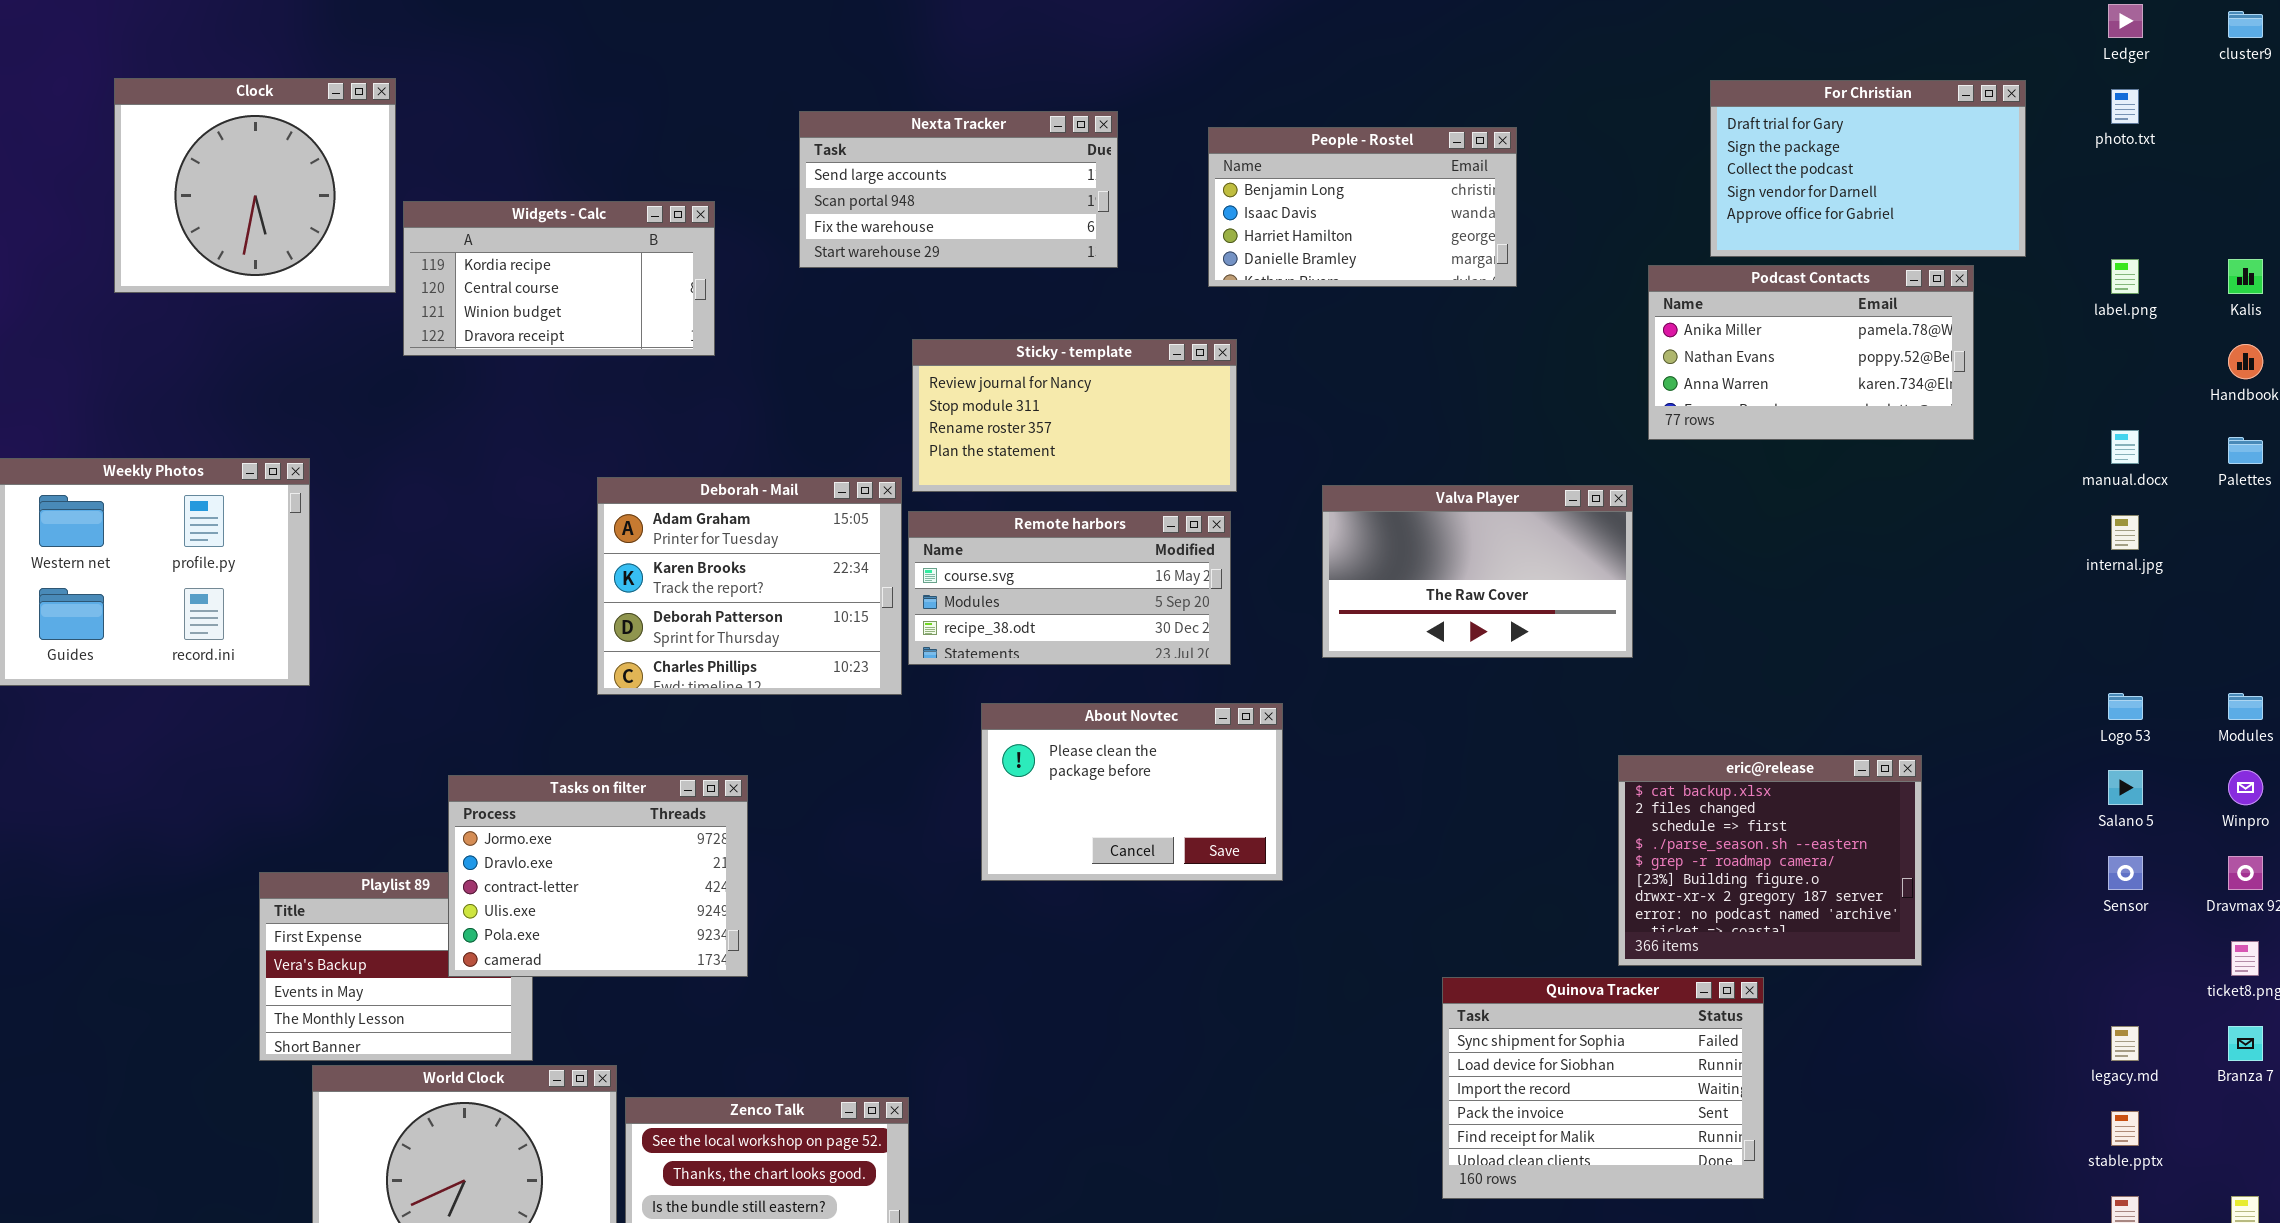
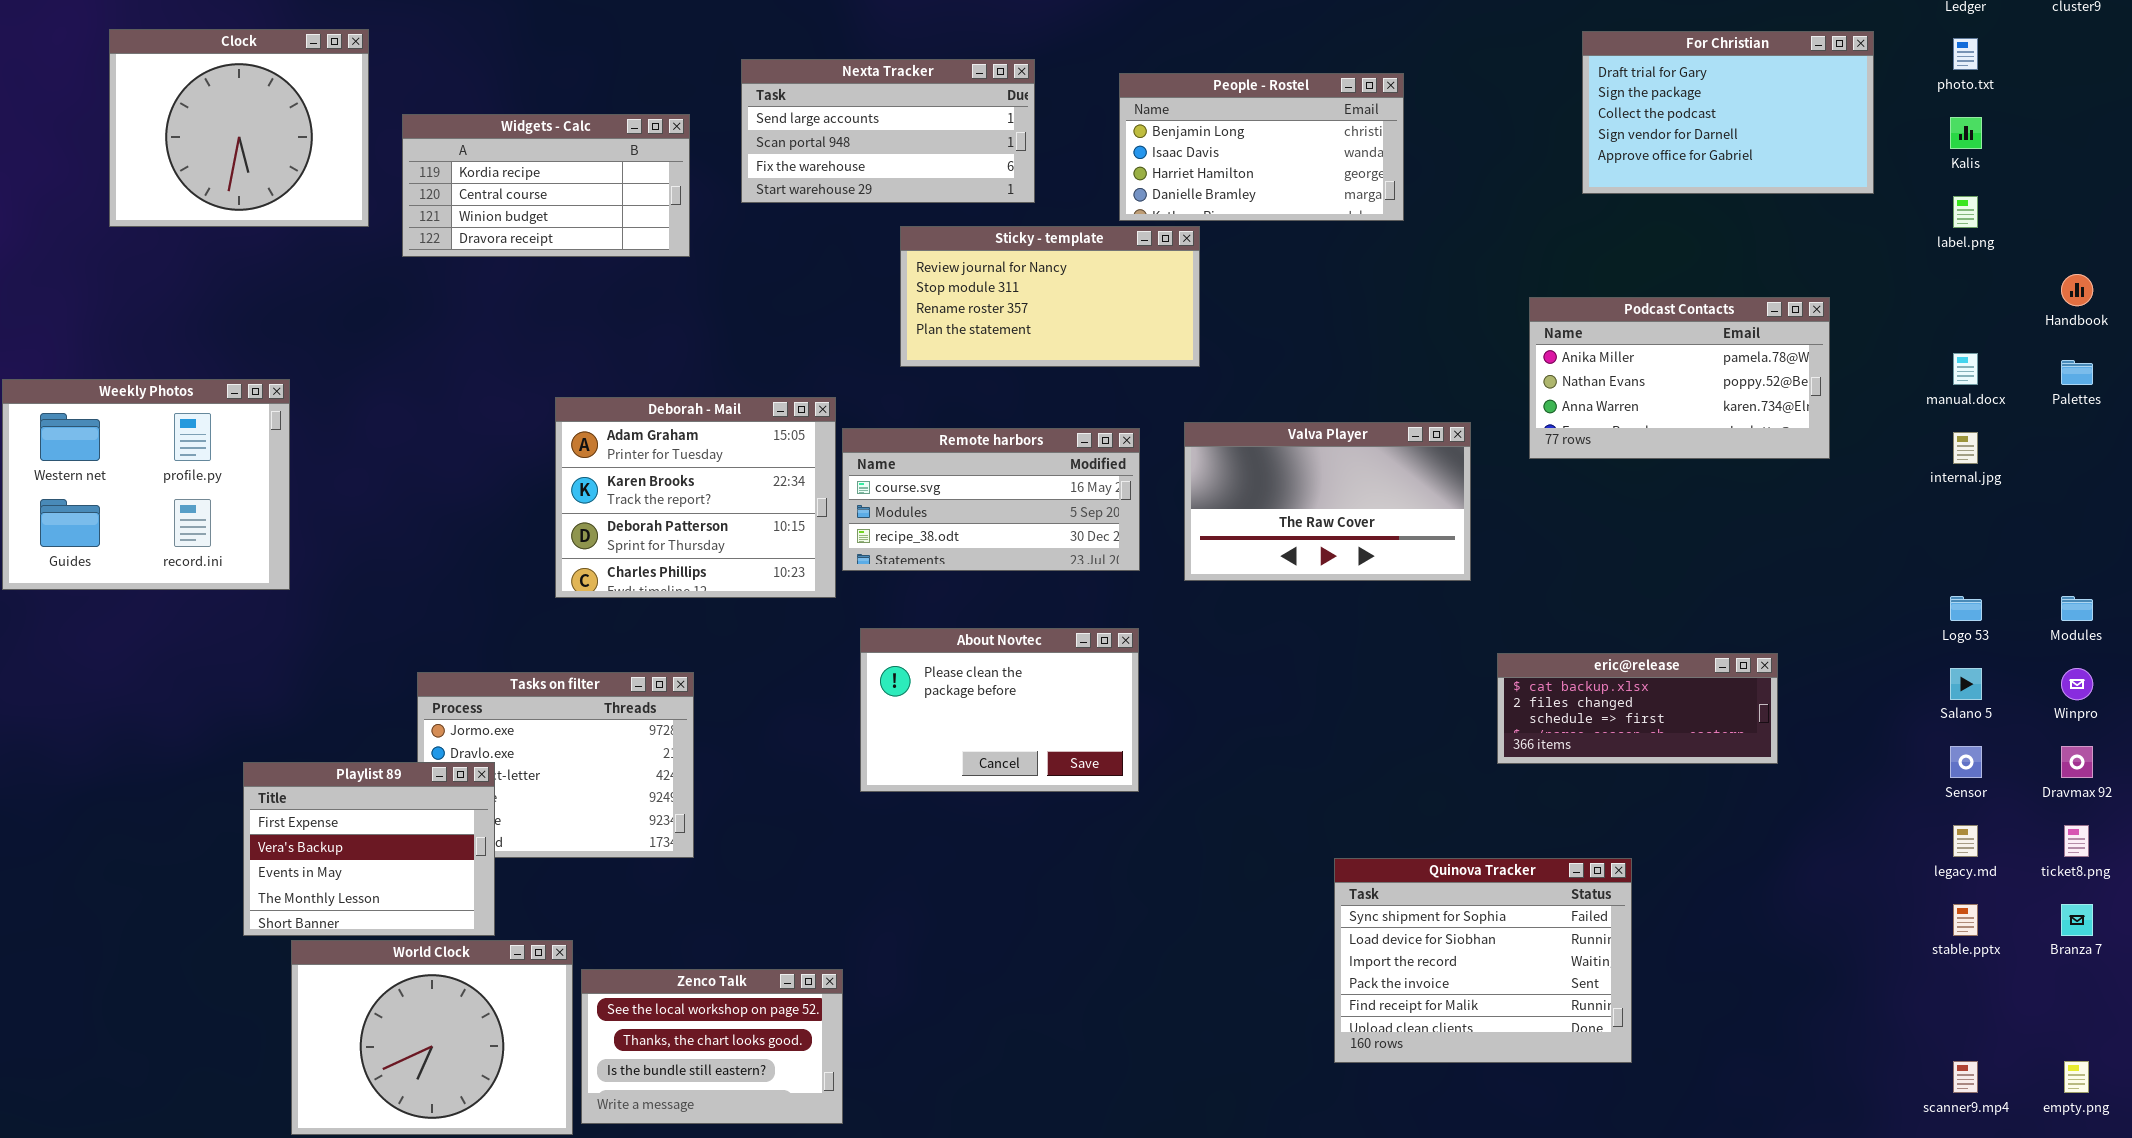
Widgets - Calc: [403,201,715,356] -> [402,114,690,257], moved
Kalis: [2228,259,2263,294] -> [1950,117,1982,149], moved
Podcast Contacts: [1648,265,1974,440] -> [1529,297,1830,459], moved
Sticky - template: [912,339,1237,492] -> [900,226,1200,367], moved
Valva Player: [1322,485,1633,658] -> [1184,422,1471,581], moved
About Novtec: [981,703,1283,881] -> [860,628,1139,792], moved
eric@release: [1618,755,1922,966] -> [1497,653,1778,764], resized
Playlist 89: [259,872,533,1061] -> [243,762,495,936], raised
legacy.md: [2111,1026,2139,1061] -> [1953,825,1978,857], moved
stable.pptx: [2111,1111,2139,1146] -> [1953,904,1978,936], moved

